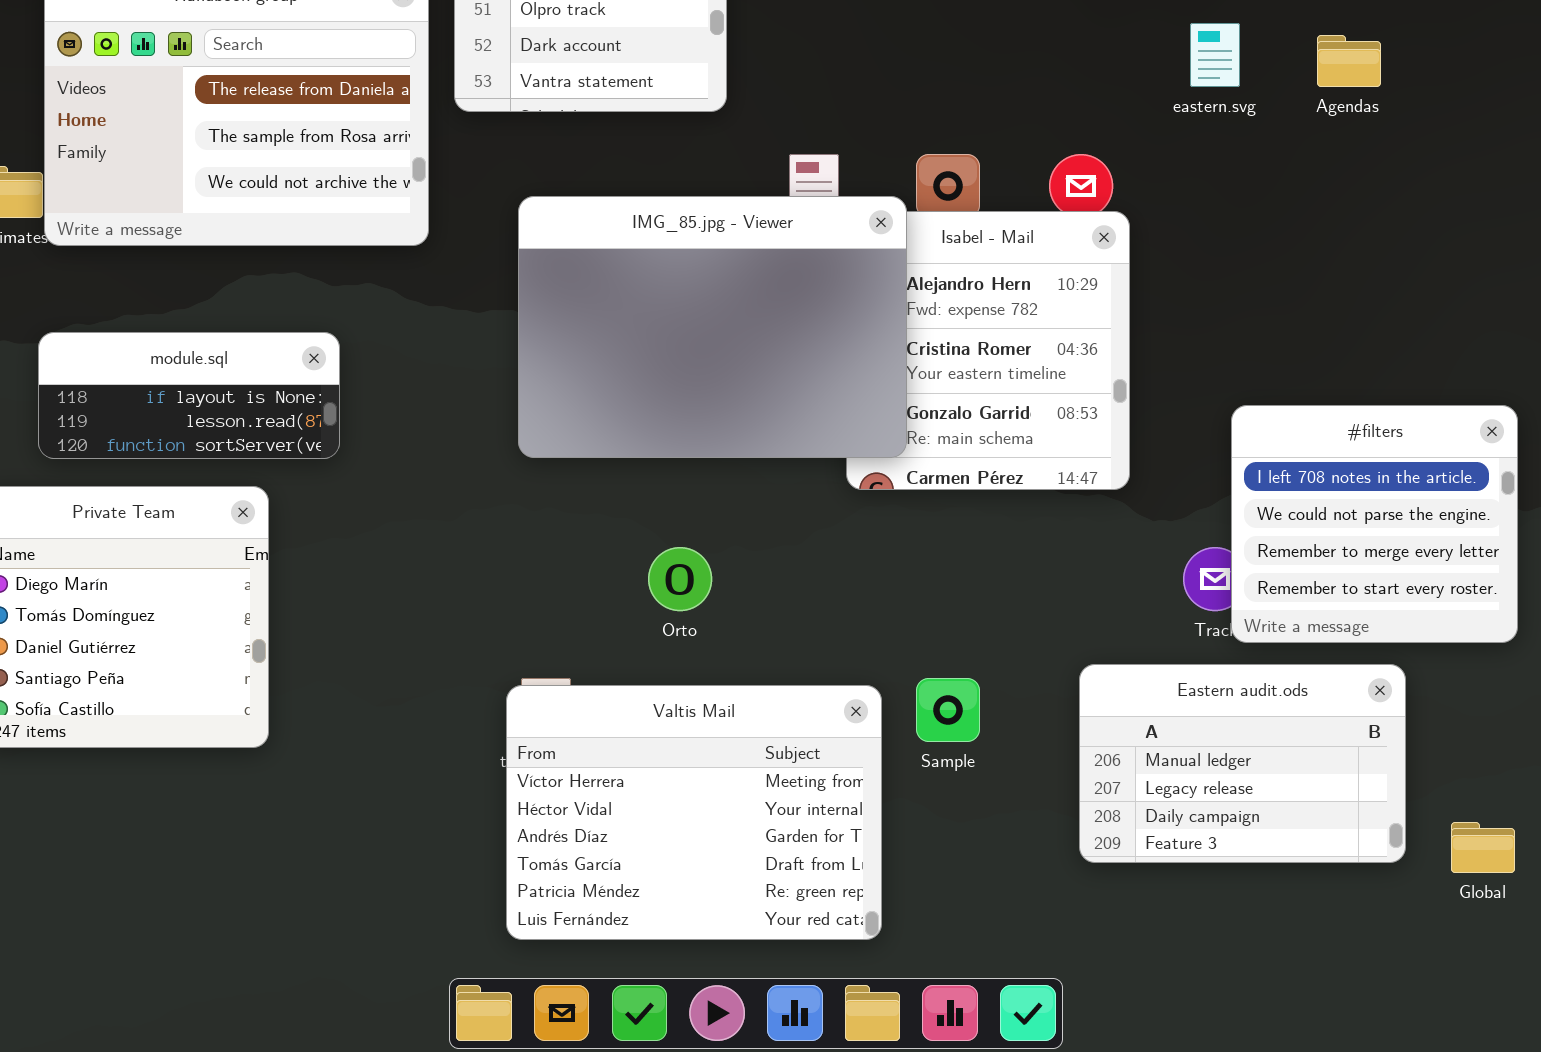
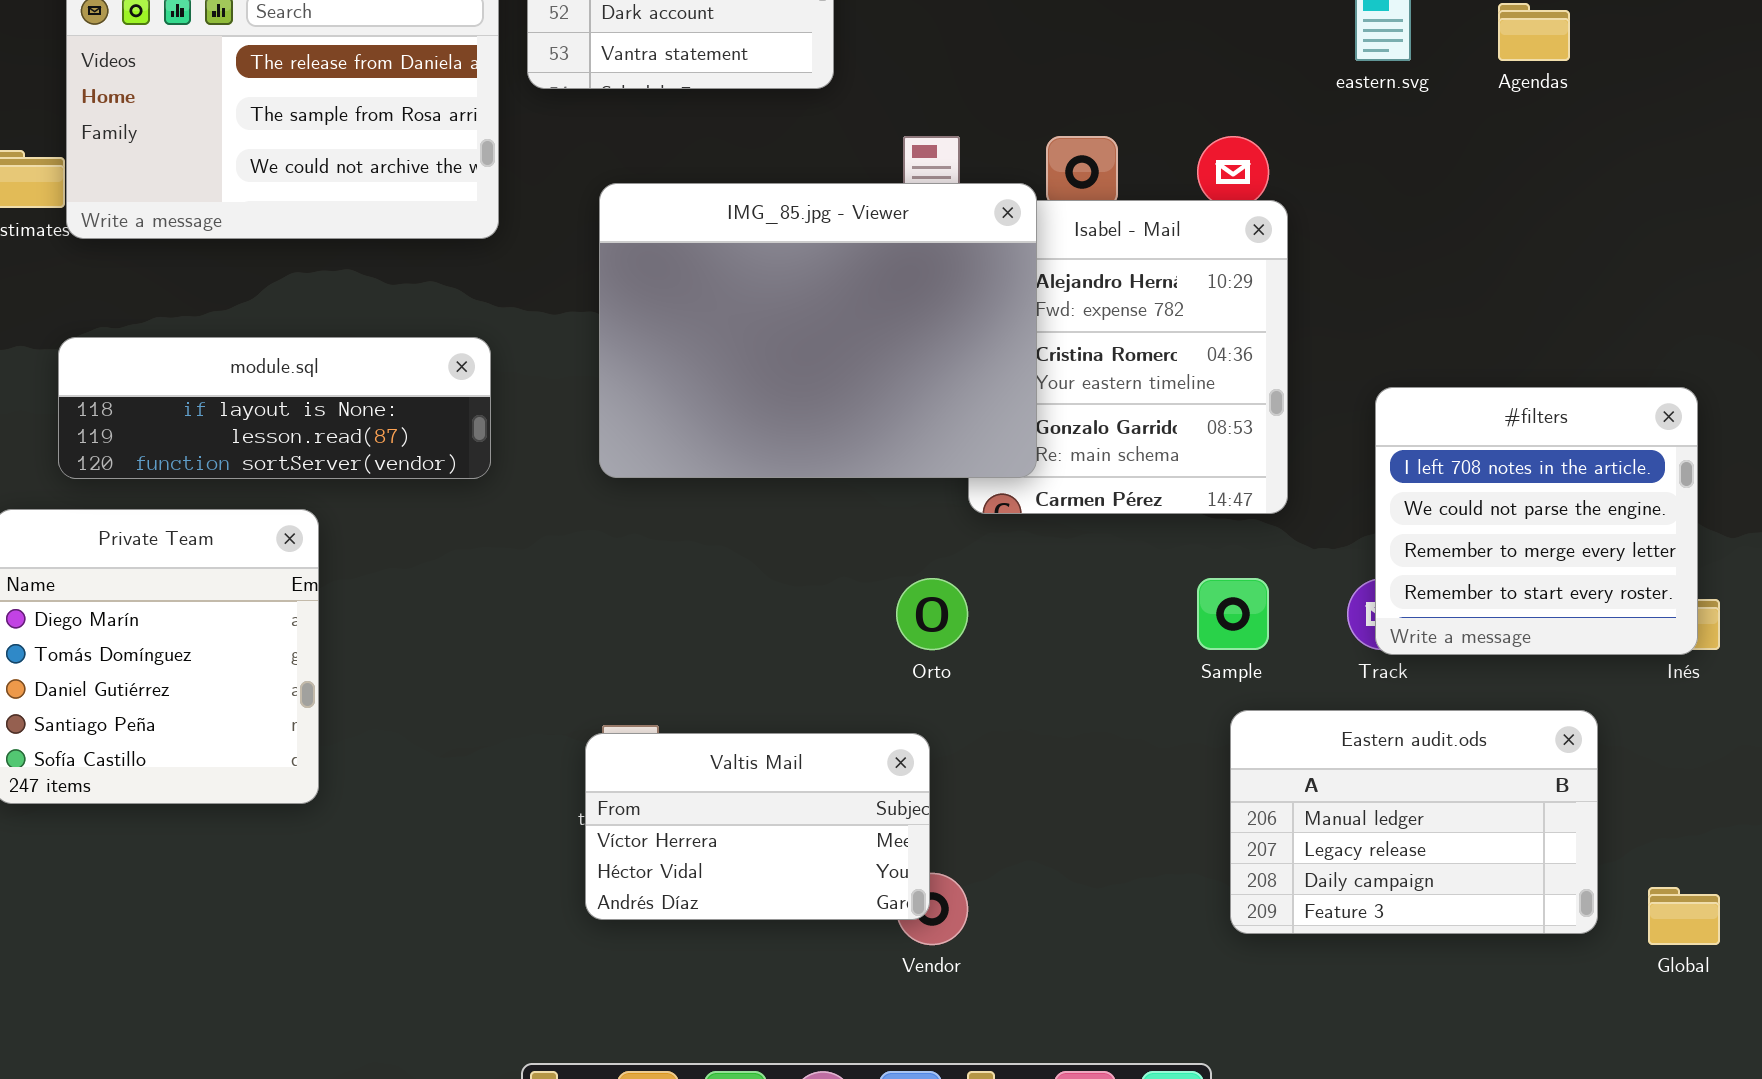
module.sql: [38,332,340,459] -> [58,337,491,479], resized
#filters: [1231,405,1518,643] -> [1375,387,1698,655], moved
Orto: [648,547,712,611] -> [896,578,968,650], moved
Sample: [916,678,980,742] -> [1197,578,1269,650], moved
Valtis Mail: [506,685,882,940] -> [585,733,930,920], resized

